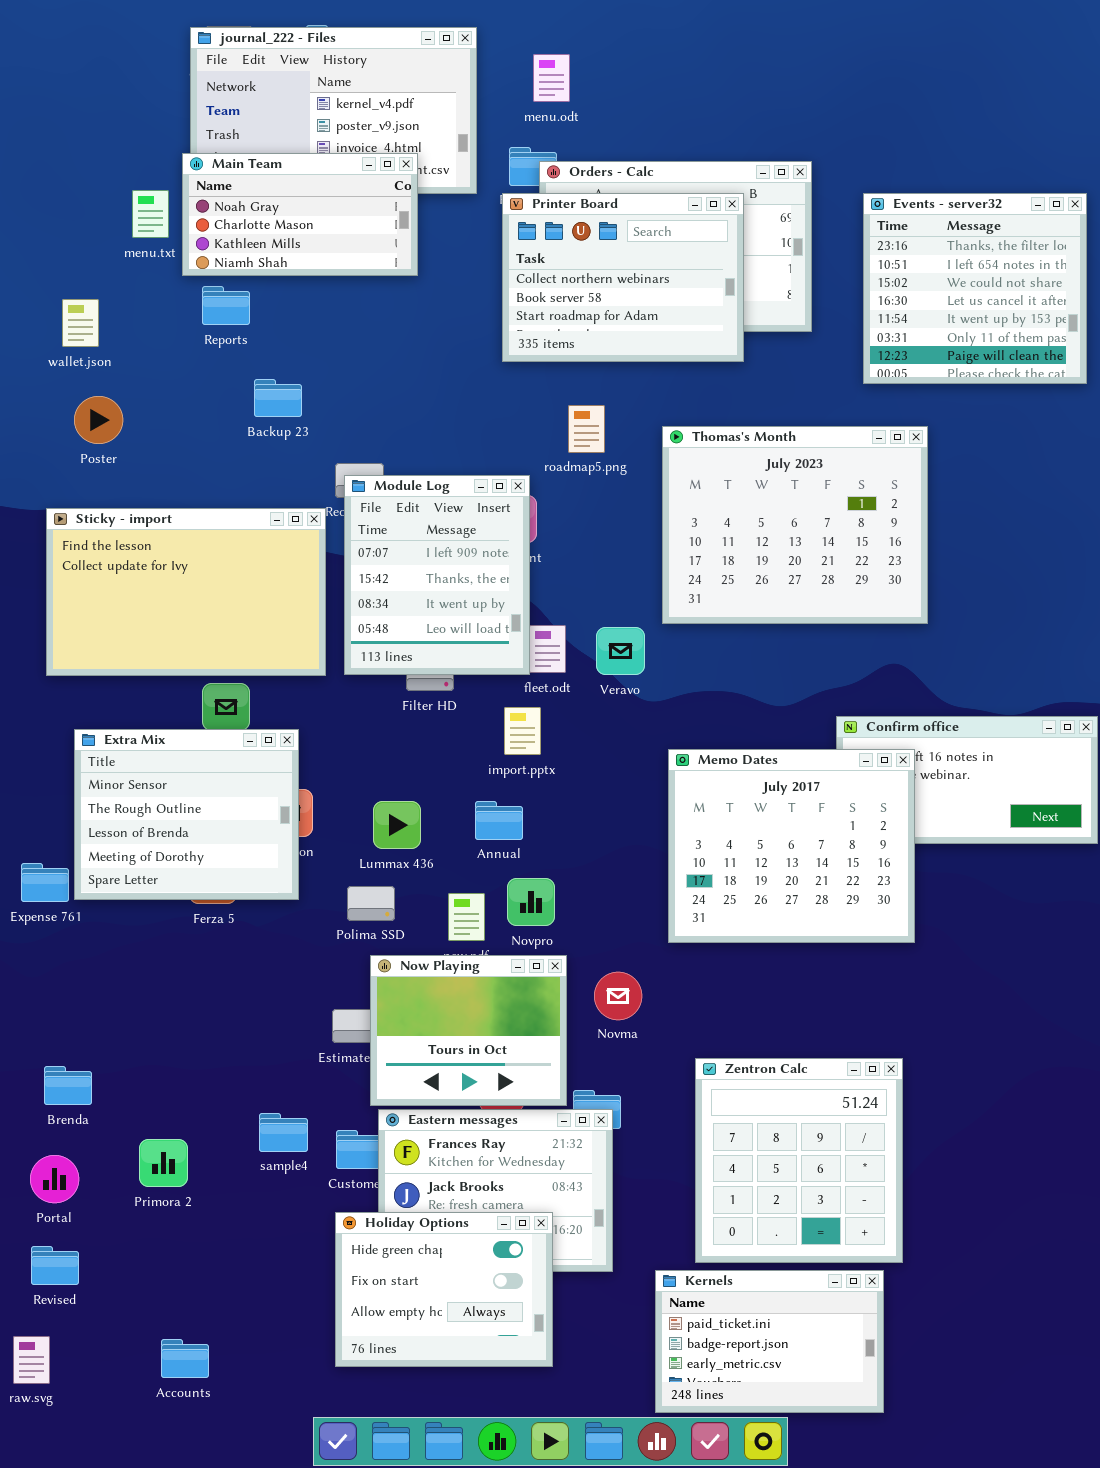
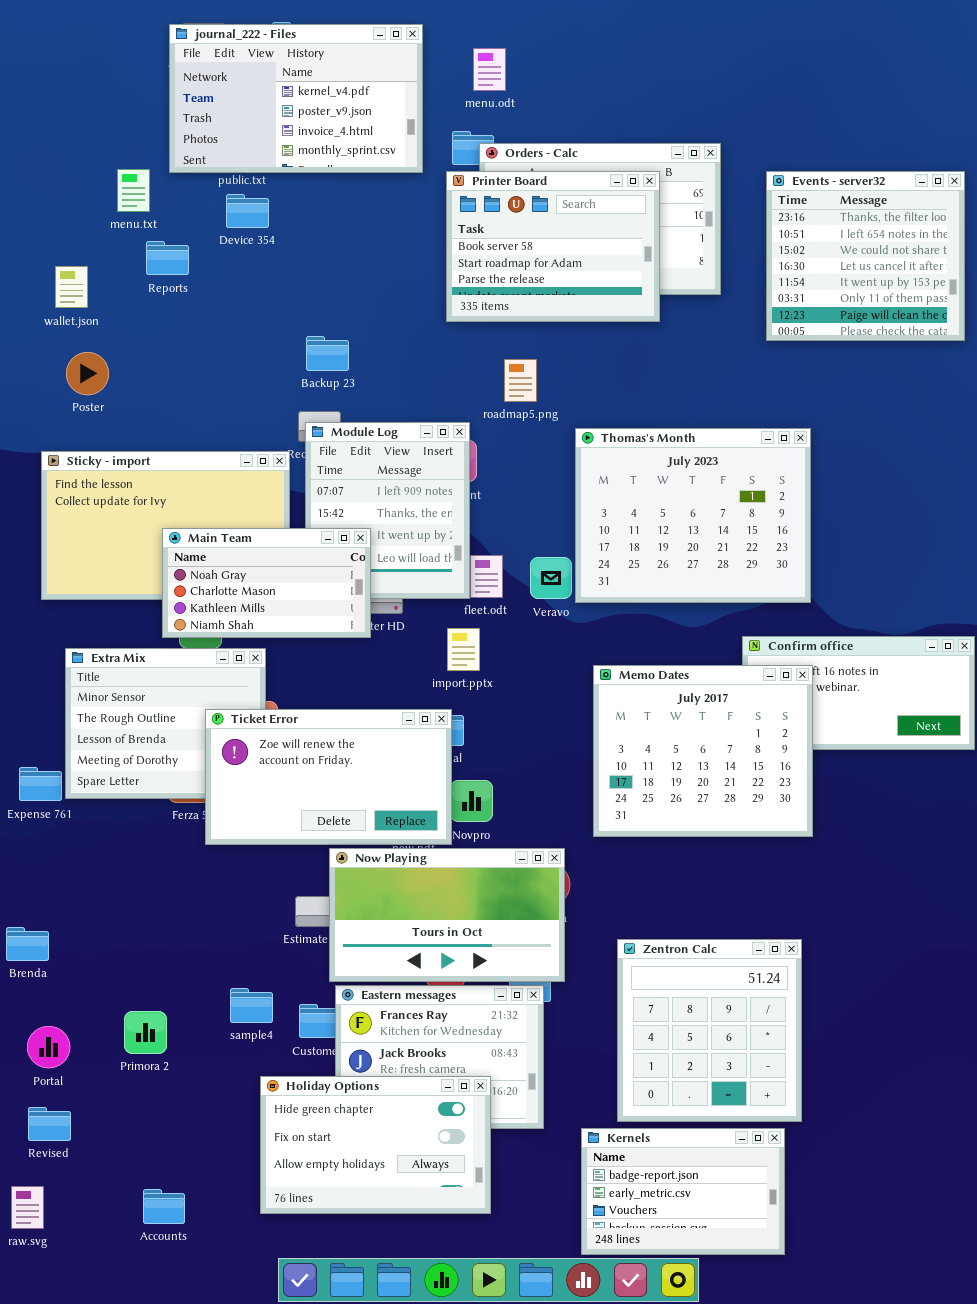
Main Team: [182,153,418,276] -> [162,528,371,638], moved
Printer Board: [502,193,744,362] -> [446,171,660,322], scrolled down 1 row
Reports: [202,286,250,325] -> [146,241,189,275], moved
Backup 23: [254,379,302,417] -> [306,336,349,371], moved
Thomas's Month: [662,426,928,624] -> [575,428,811,603], moved
Ticket Error: none -> [205,709,452,845], opened
Now Playing: [370,955,567,1106] -> [329,848,565,982], resized
Brenda: [44,1066,92,1105] -> [6,927,49,961], moved
Holiday Options: [335,1212,553,1367] -> [260,1076,491,1214], resized
Kernels: [655,1270,884,1413] -> [581,1128,785,1255], scrolled down 1 row

